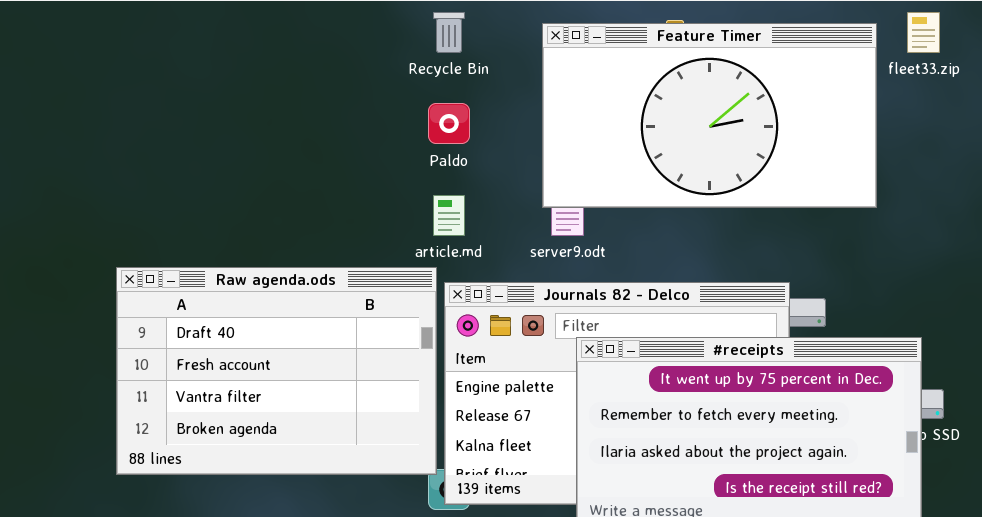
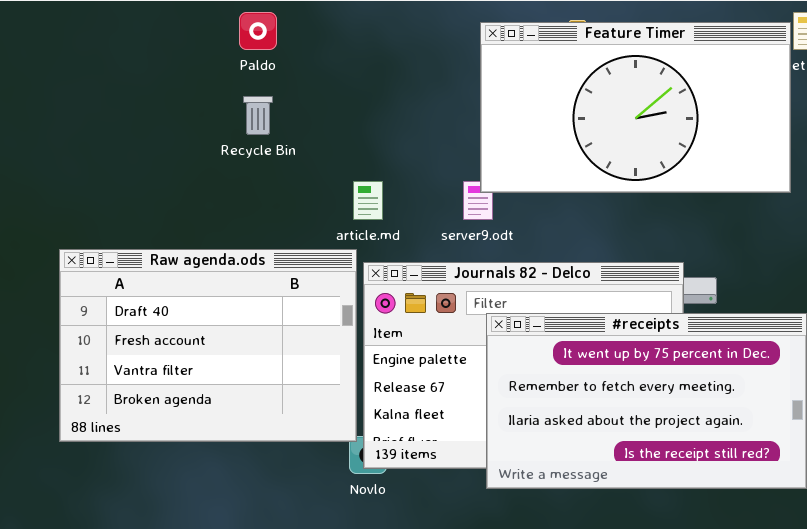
Recycle Bin: [433,12,465,53] -> [243,96,273,135], moved
Feature Timer: [542,23,877,208] -> [480,22,791,193], moved
Paldo: [428,103,470,144] -> [239,12,277,50], moved

